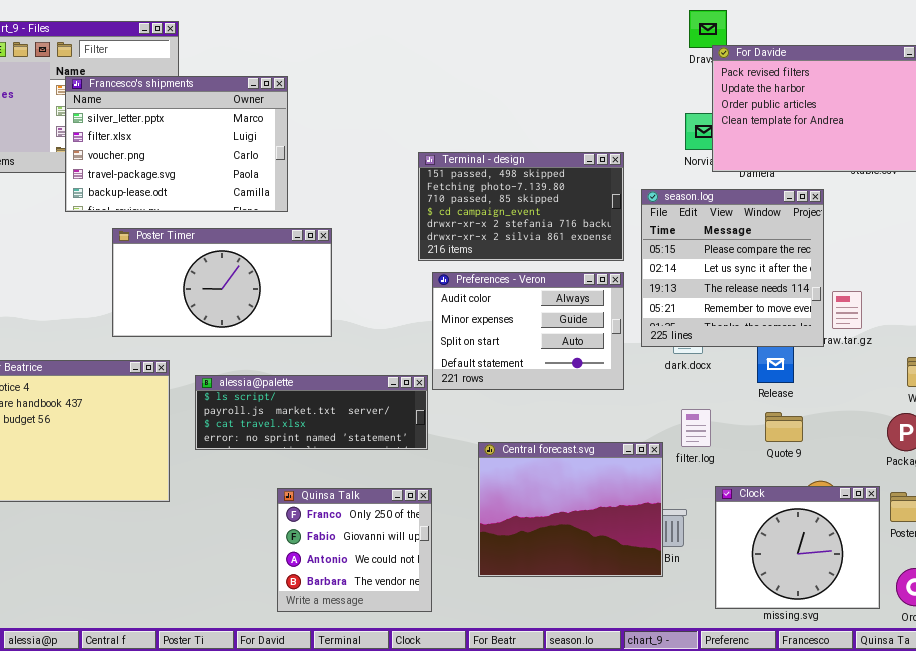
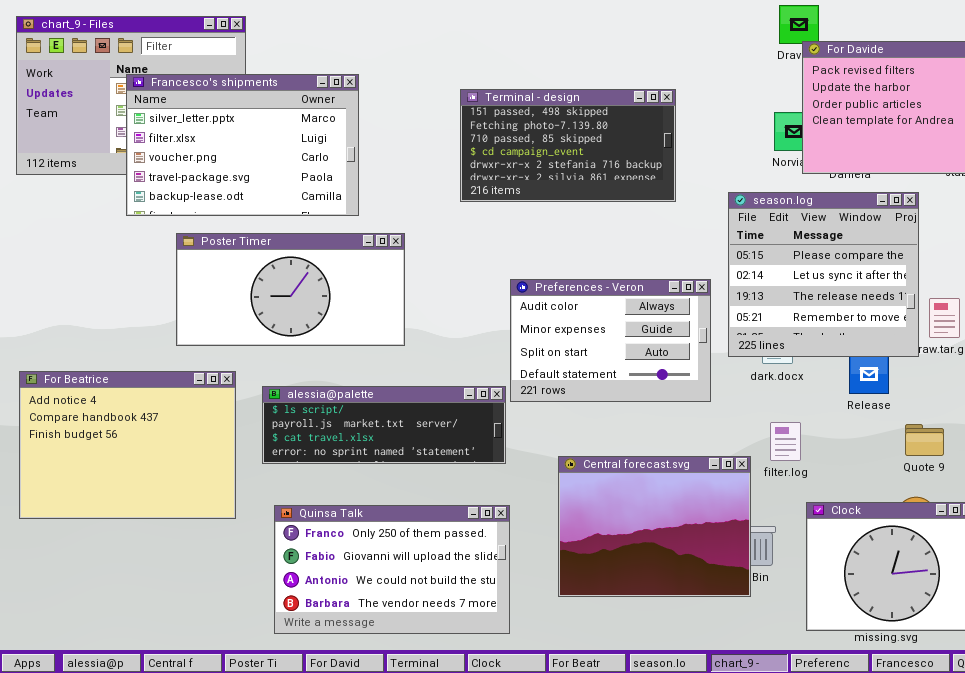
Terminal - design: [418,152,624,261] -> [460,89,676,202], moved
Quote 9: [765,412,803,442] -> [905,424,944,456], moved
Quinsa Talk: [277,488,432,612] -> [274,505,510,634], resized

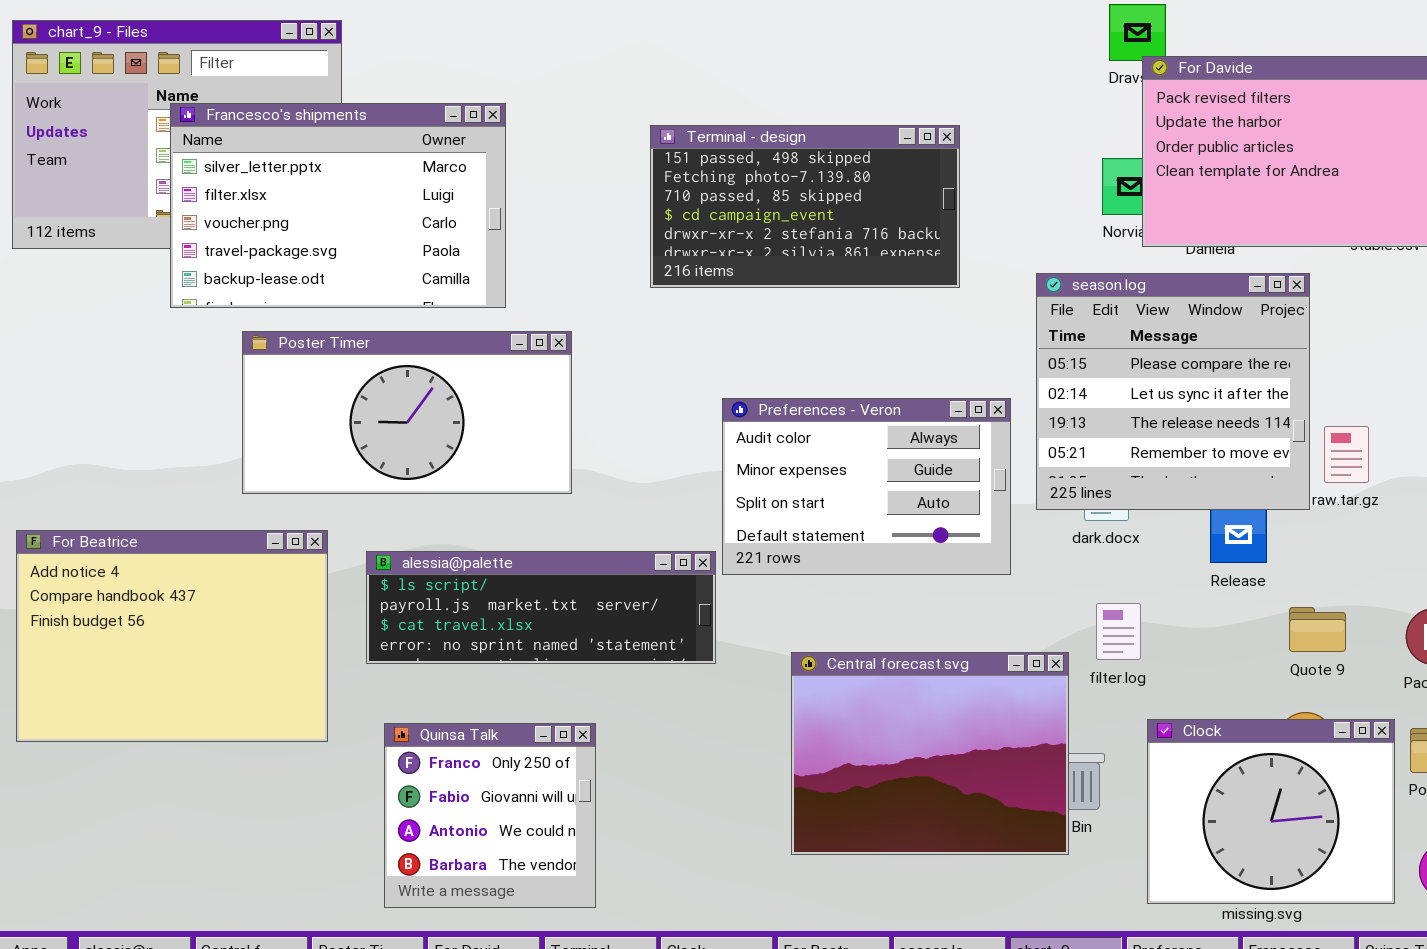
Quinsa Talk: [274,505,510,634] -> [384,723,596,908], resized

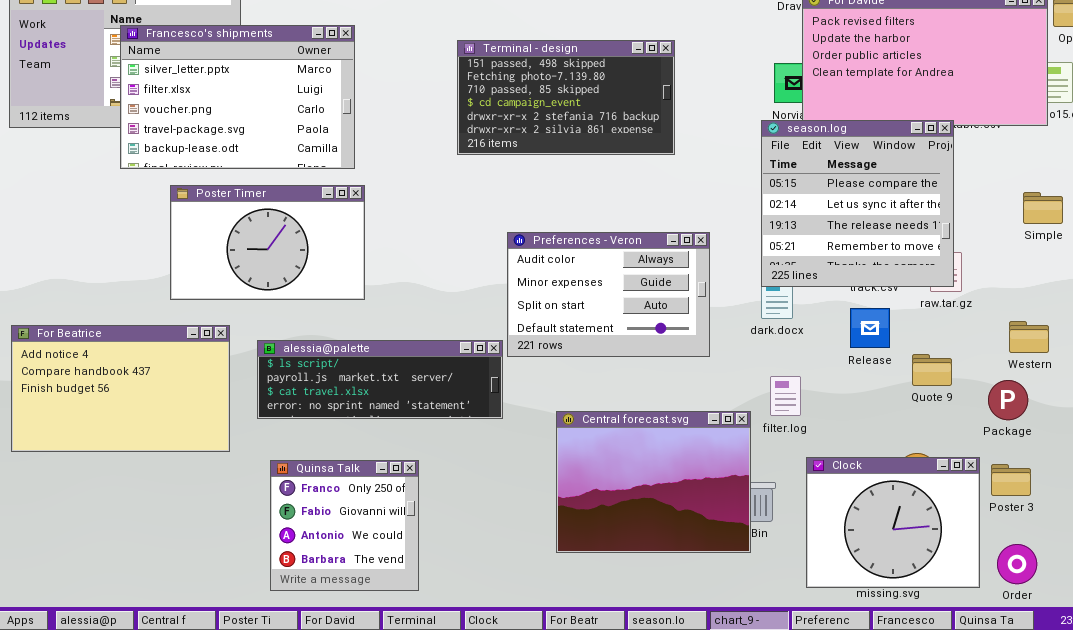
season.log: [1036,273,1310,510] -> [761,120,954,287], moved
Poster Timer: [242,331,572,494] -> [170,185,365,300], resized
For Beatrice: [16,530,328,742] -> [11,325,230,452], resized
Quote 9: [1289,607,1346,652] -> [912,354,952,386], moved

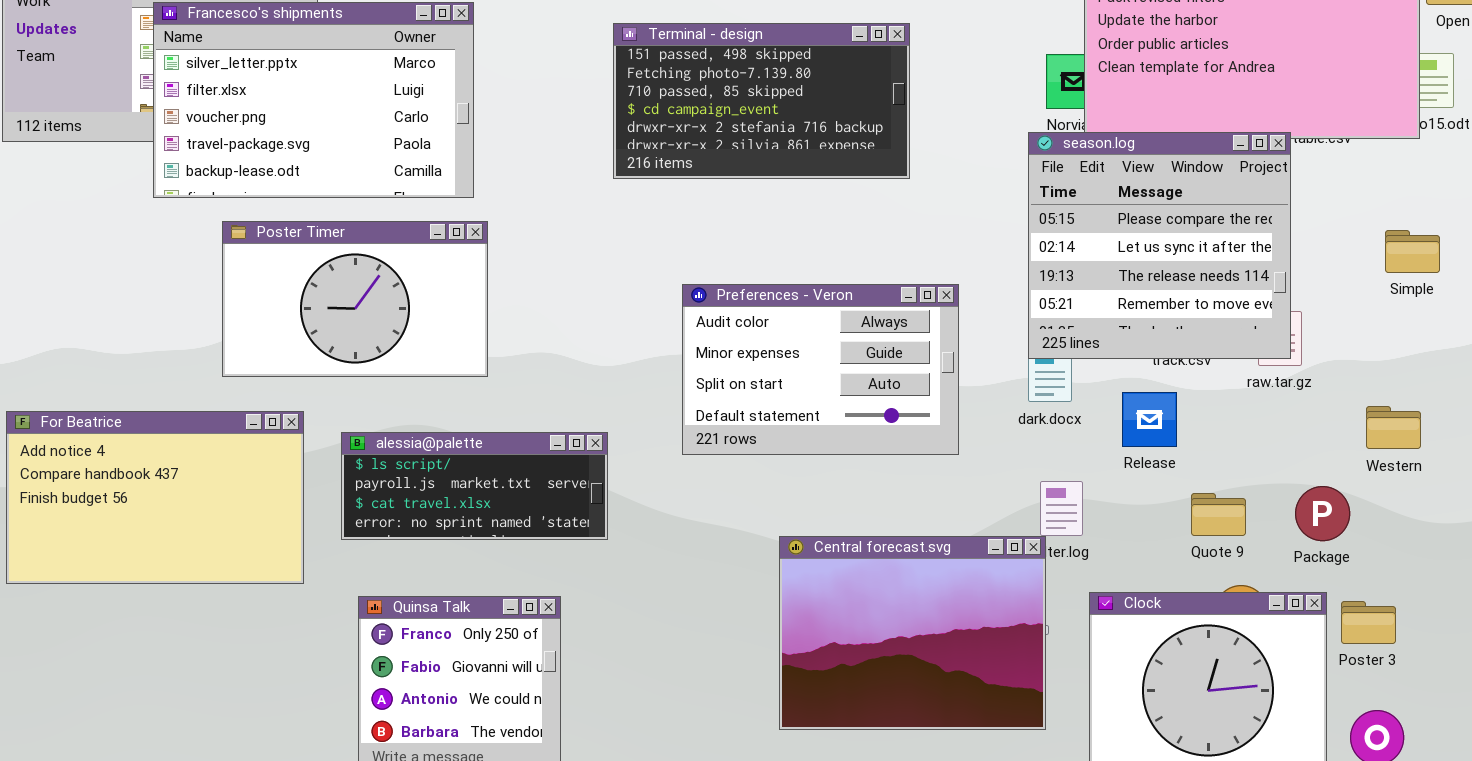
Release: [850,308,890,348] -> [1122,392,1177,447], moved
alessia@palette: [257,340,503,419] -> [341,432,608,540], resized
Quote 9: [912,354,952,386] -> [1191,493,1246,536], moved
Package: [988,380,1028,420] -> [1295,486,1350,541], moved
Central forecast.svg: [556,411,751,553] -> [779,536,1046,730], moved

